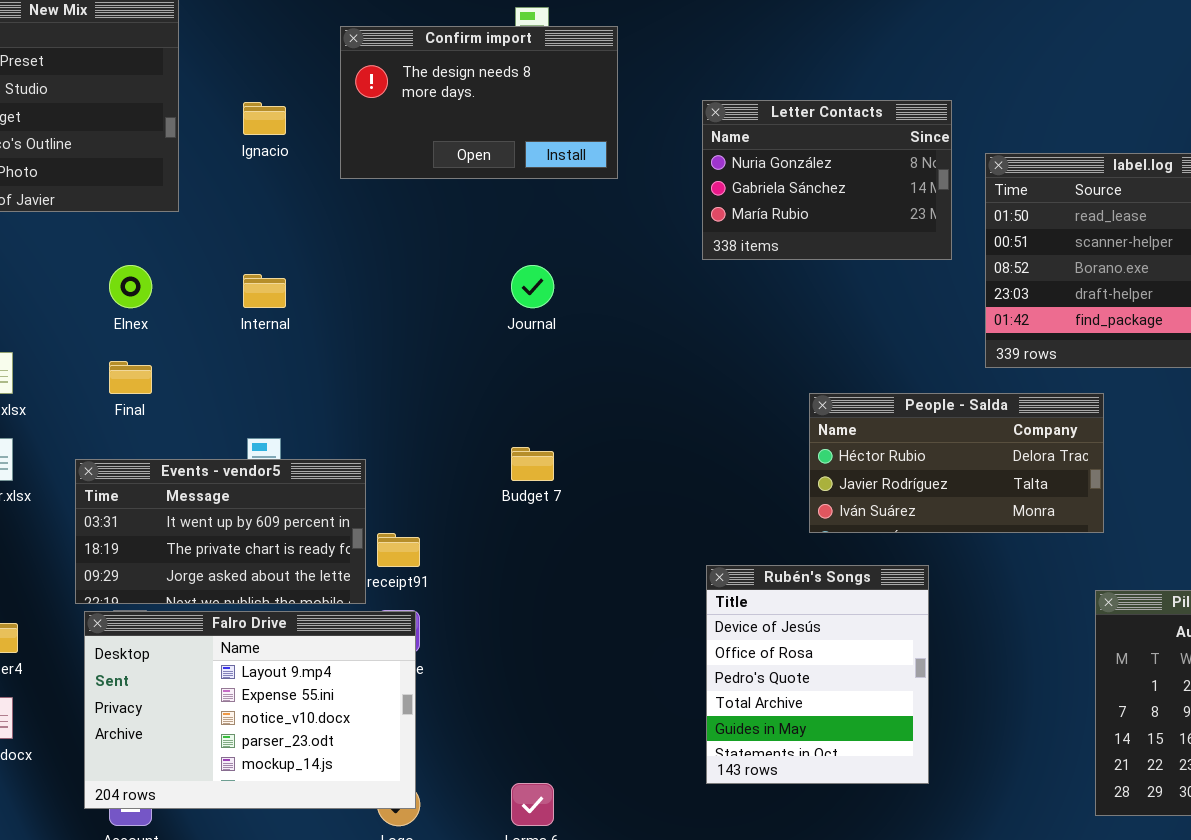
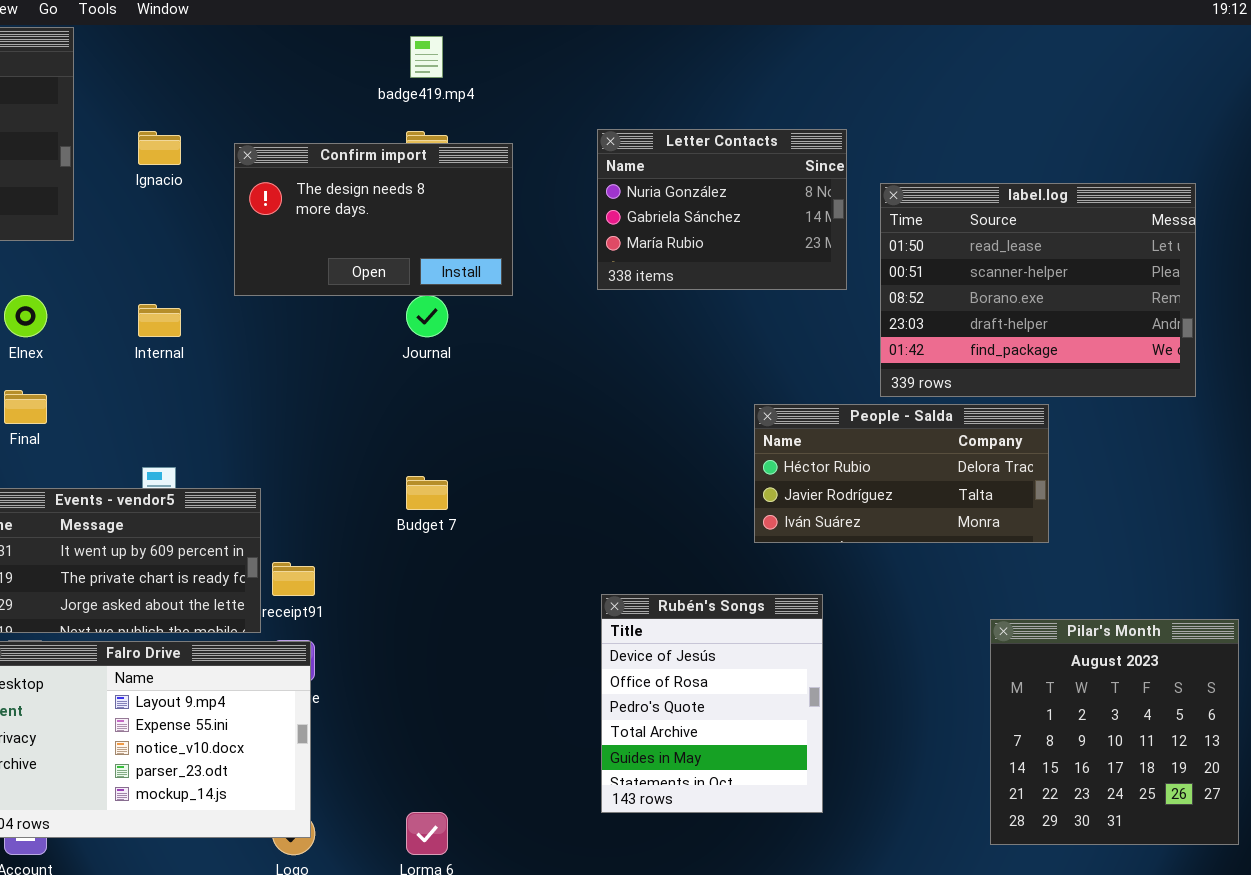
Confirm import: [340,26,618,179] -> [234,143,513,296], moved
People - Salda: [809,393,1104,533] -> [754,404,1049,543], moved

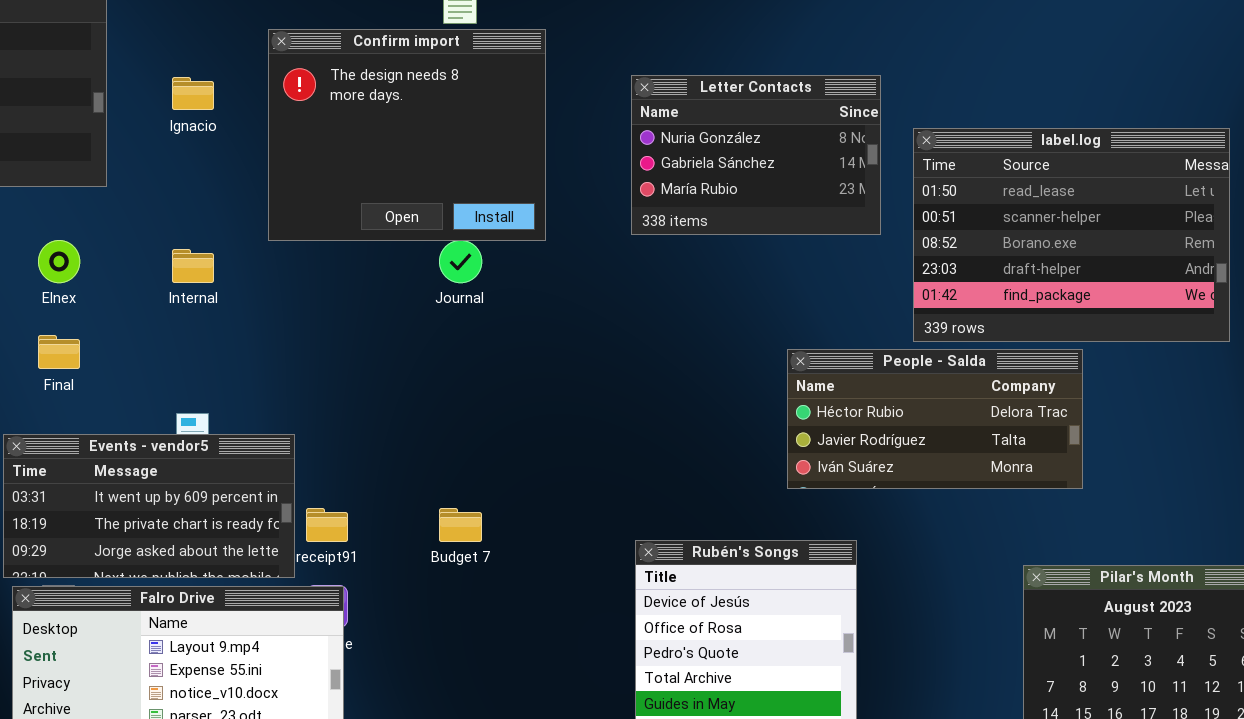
Confirm import: [234,143,513,296] -> [268,29,546,241], resized
Budget 7: [406,476,448,510] -> [439,508,482,542], moved

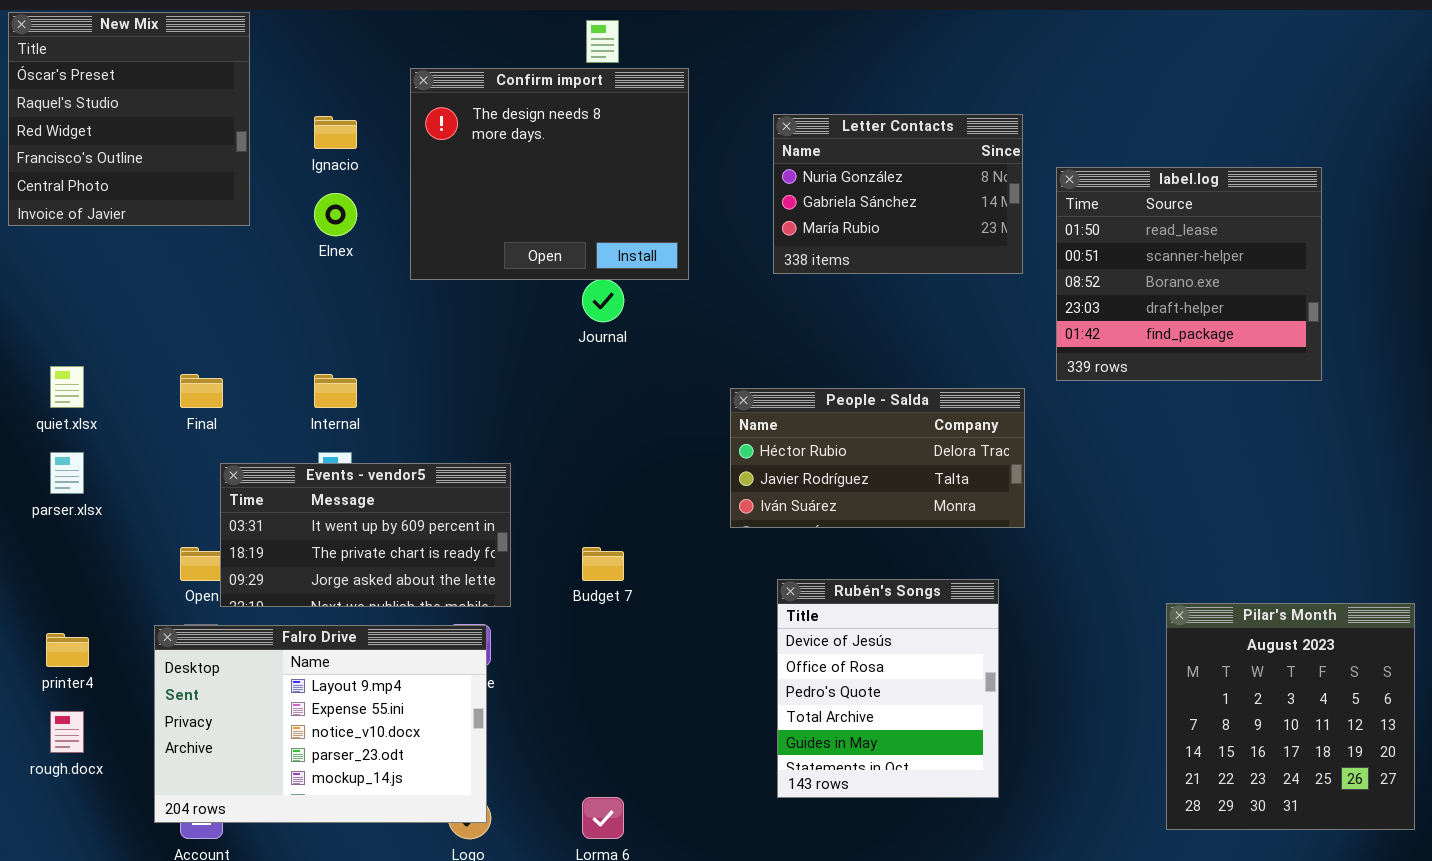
label.log: [913,128,1230,342] -> [1056,167,1322,381], resized
Elnex: [38,240,80,283] -> [314,193,357,236], moved
Internal: [172,249,214,283] -> [314,374,357,408], moved
People - Salda: [787,349,1083,489] -> [730,388,1025,528], moved
Events - vendor5: [3,434,295,578] -> [220,463,511,607], moved

